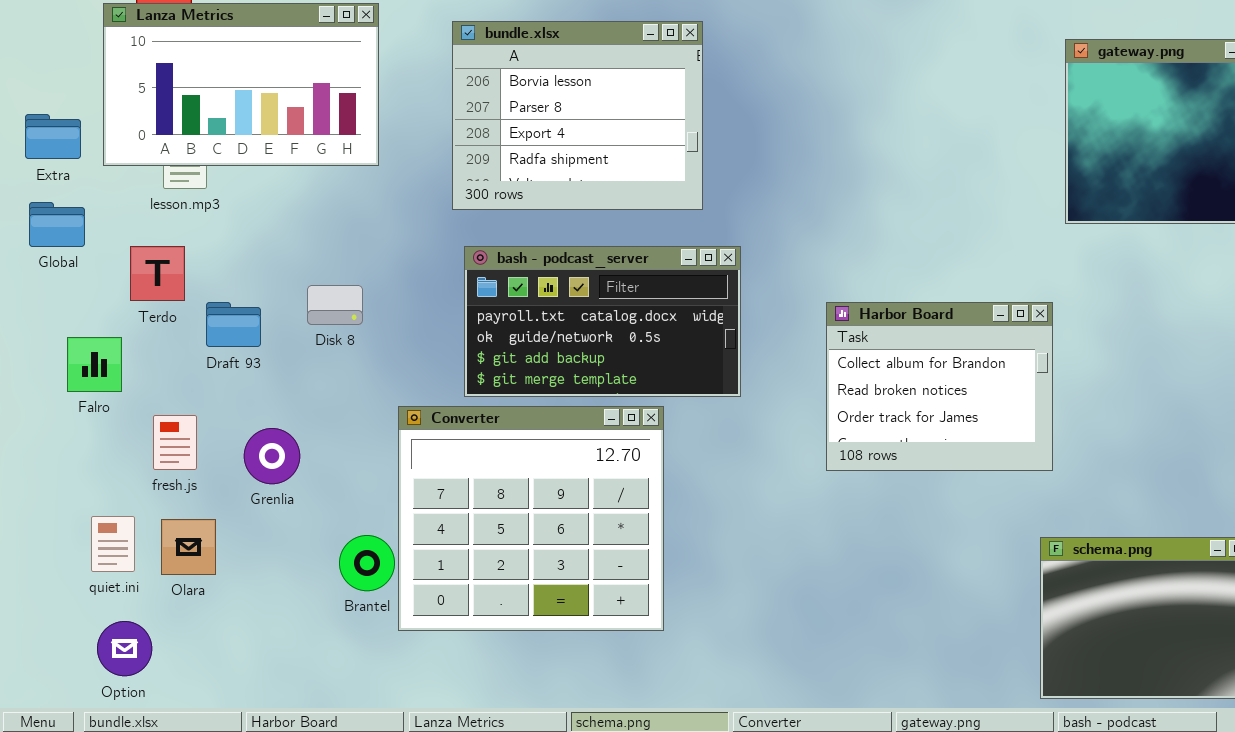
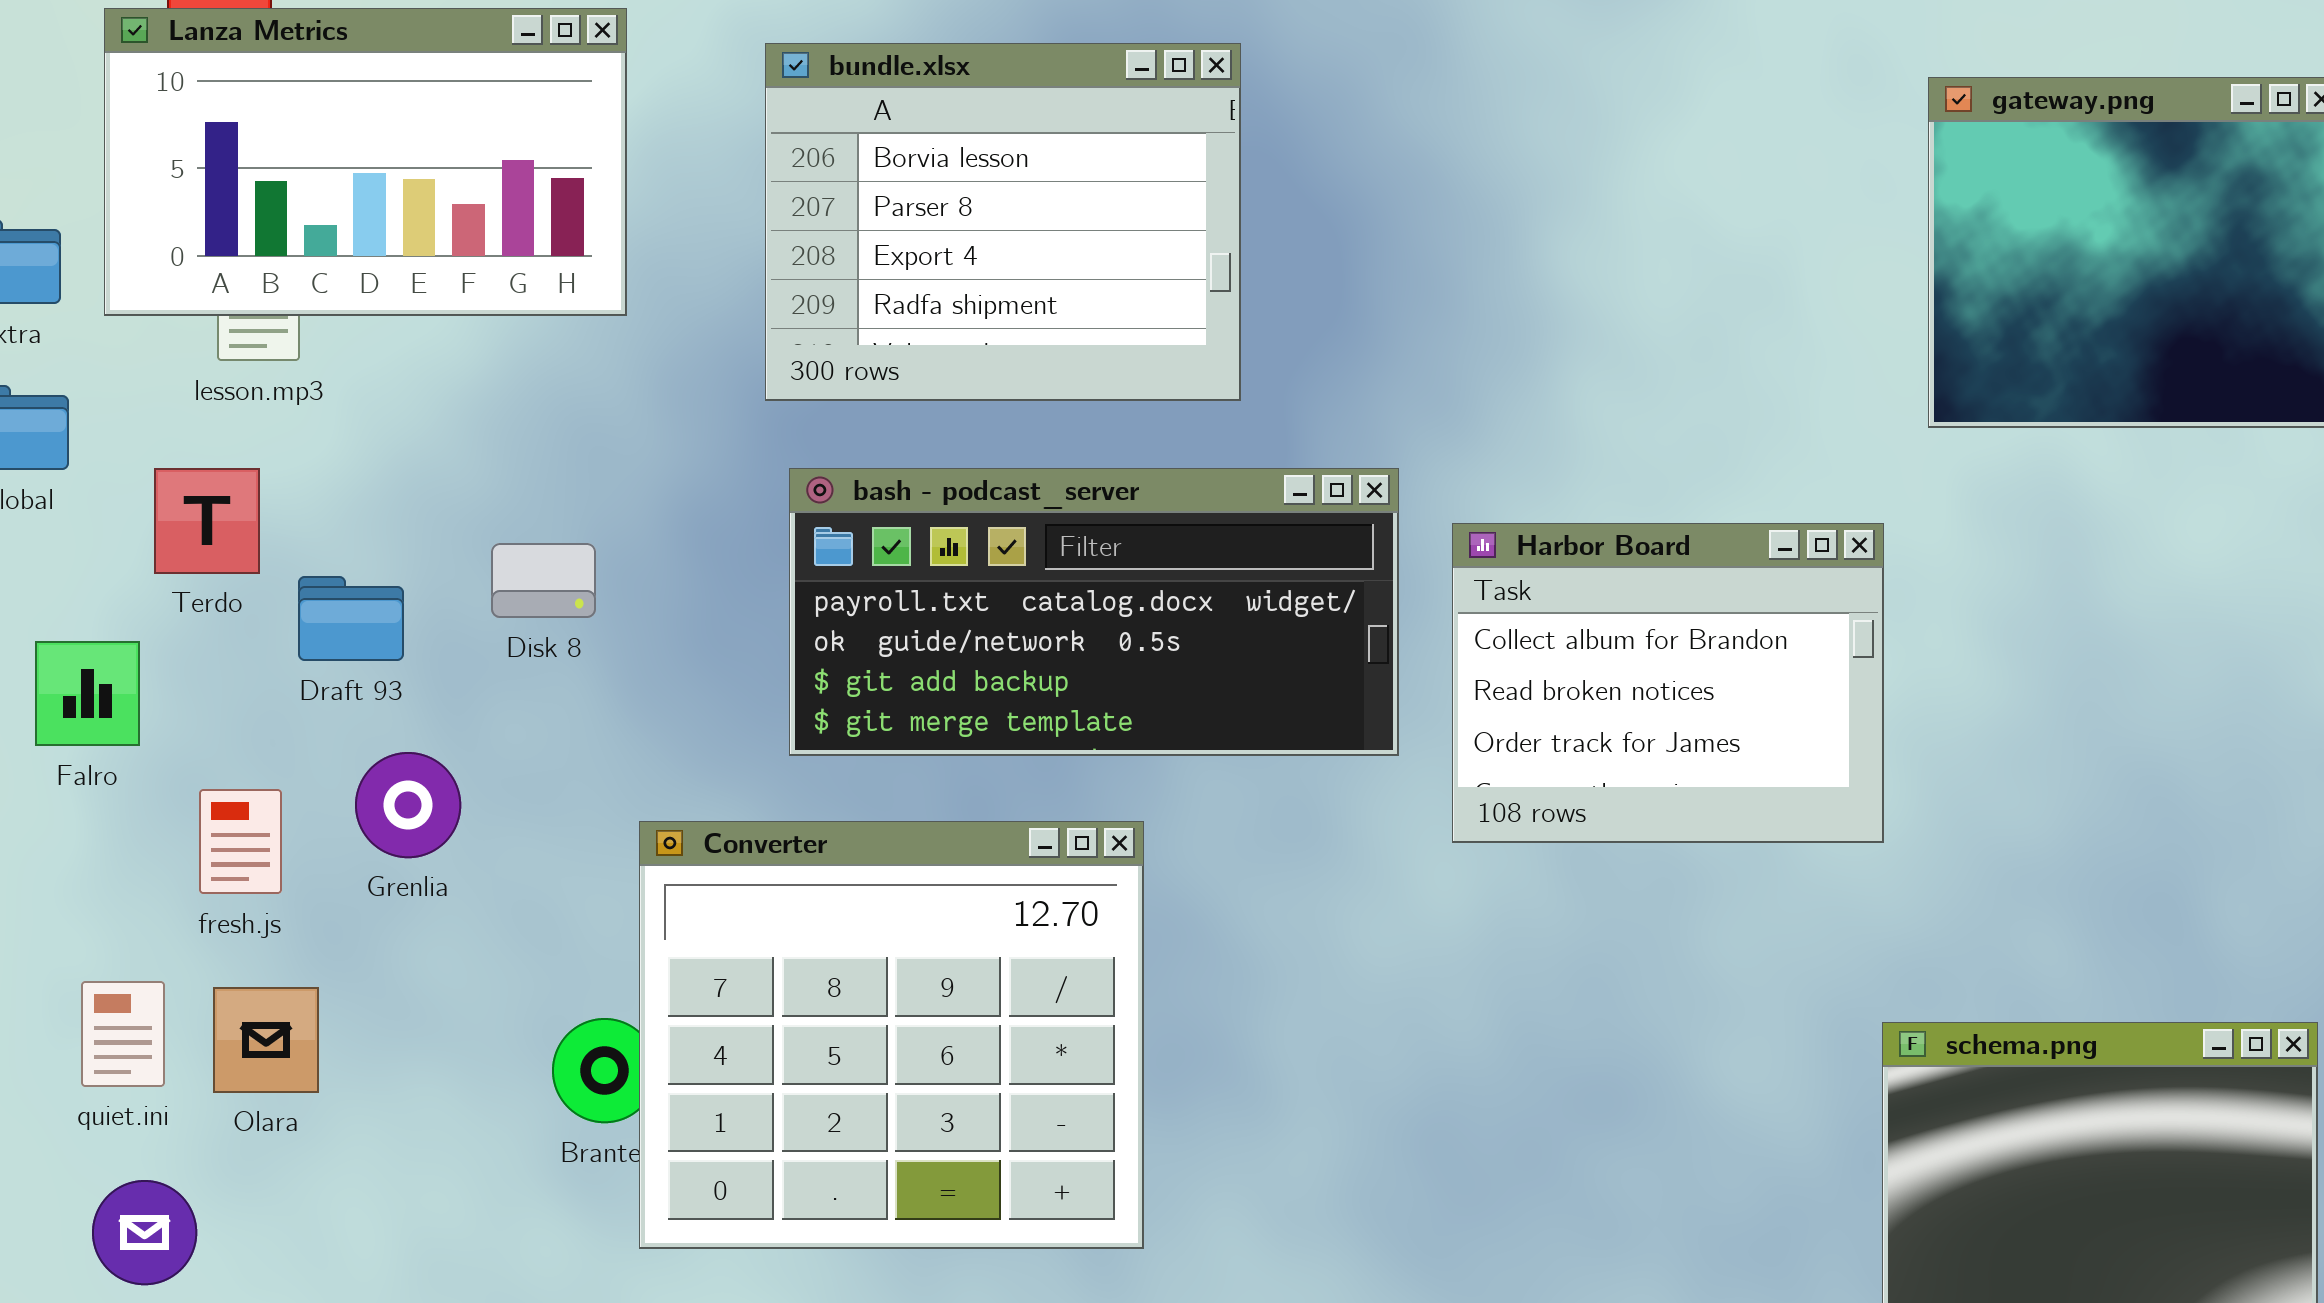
bash - podcast_server: [464,246,741,397] -> [789,468,1399,756], resized
Harbor Board: [826,302,1053,471] -> [1452,523,1884,843], moved
Converter: [398,406,664,631] -> [639,821,1144,1249], moved
Grenlia: [244,428,300,484] -> [355,752,461,858], moved

